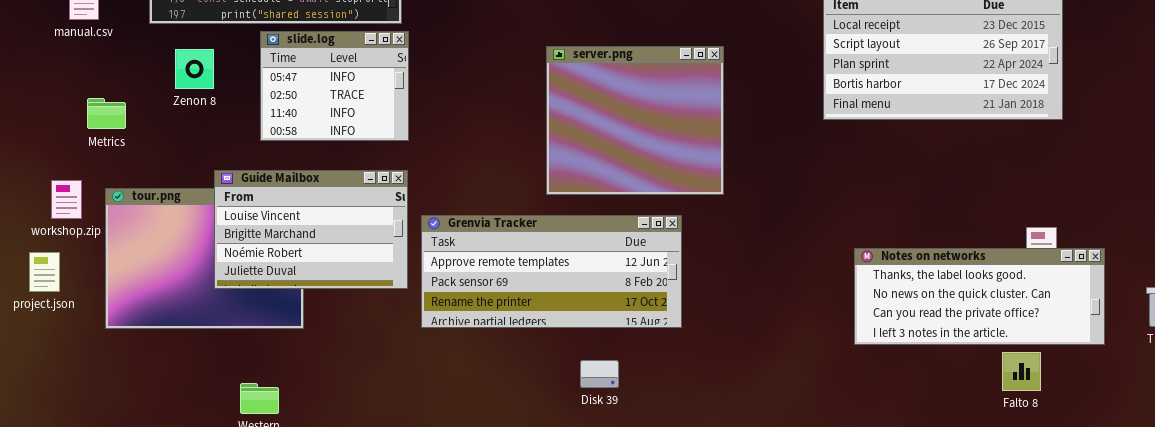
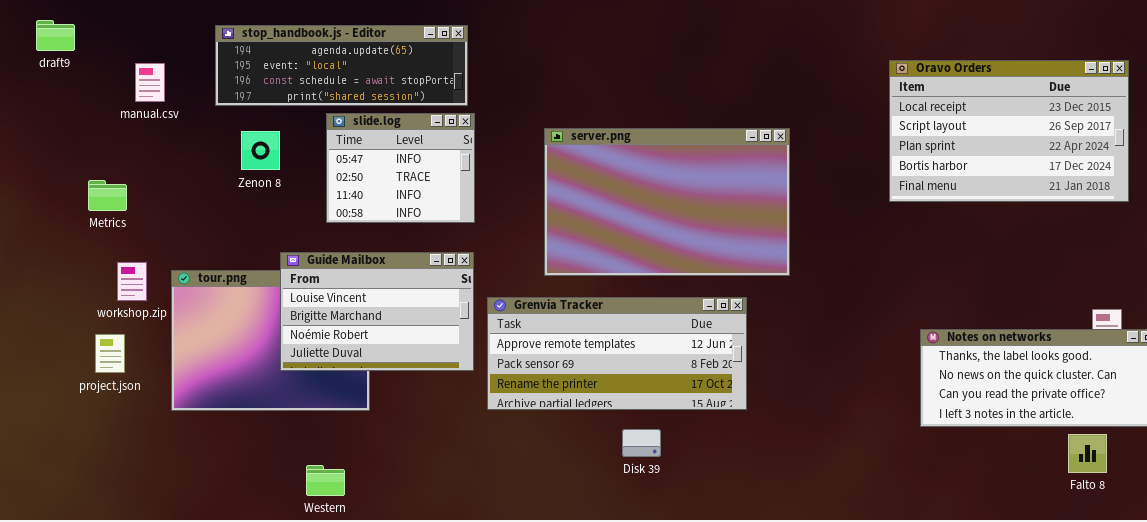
server.png: [546,46,724,195] -> [544,128,790,276], resized
Metrics: [87,98,126,129] -> [88,180,127,211], moved
Disk 39: [580,360,619,388] -> [622,429,661,457], moved

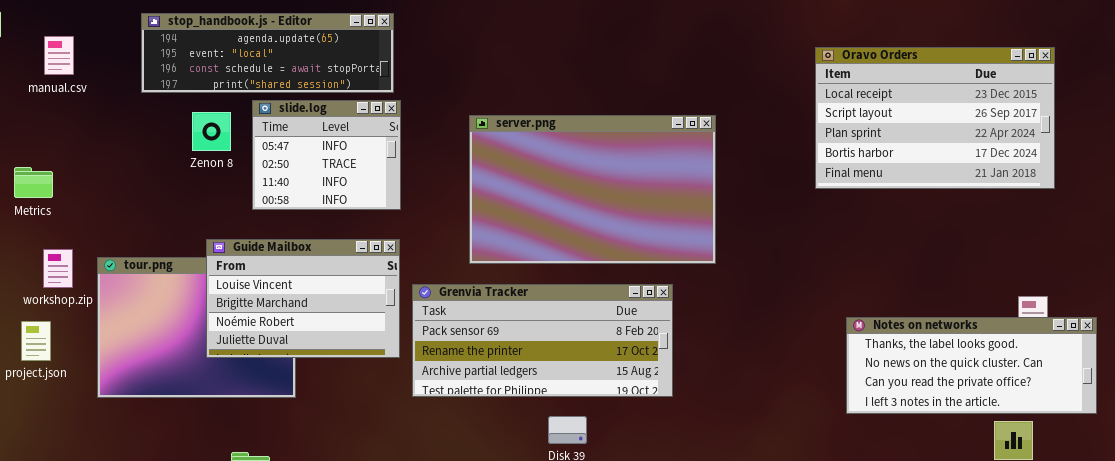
manual.csv: [135,63,165,102] -> [44,36,74,75], moved
Zenon 8: [241,131,280,170] -> [192,112,231,151], moved
Grenvia Tracker: [487,297,747,410] -> [412,284,673,397], scrolled down 1 row

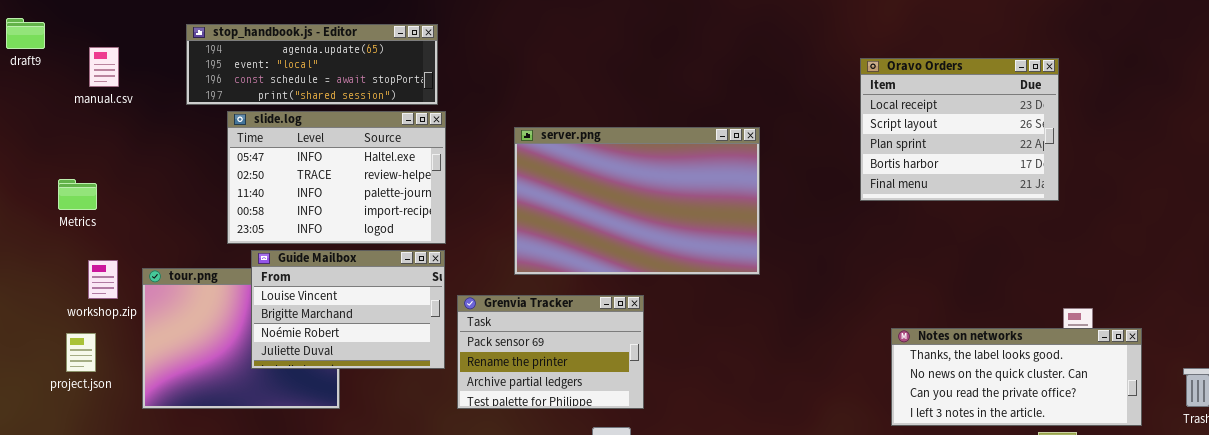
Oravo Orders: [815,47,1055,189] -> [860,58,1059,201], resized
slide.log: [252,100,401,210] -> [227,111,446,244], resized
Grenvia Tracker: [412,284,673,397] -> [457,295,644,409], resized

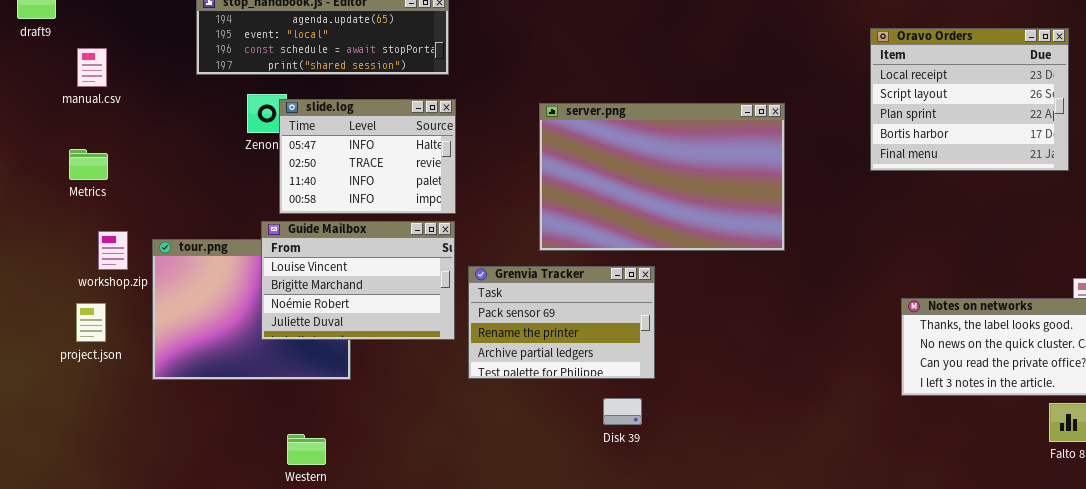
manual.csv: [89,47,119,87] -> [77,48,107,87], moved
slide.log: [227,111,446,244] -> [279,99,456,214], resized
server.png: [514,127,760,275] -> [539,103,785,251], moved

